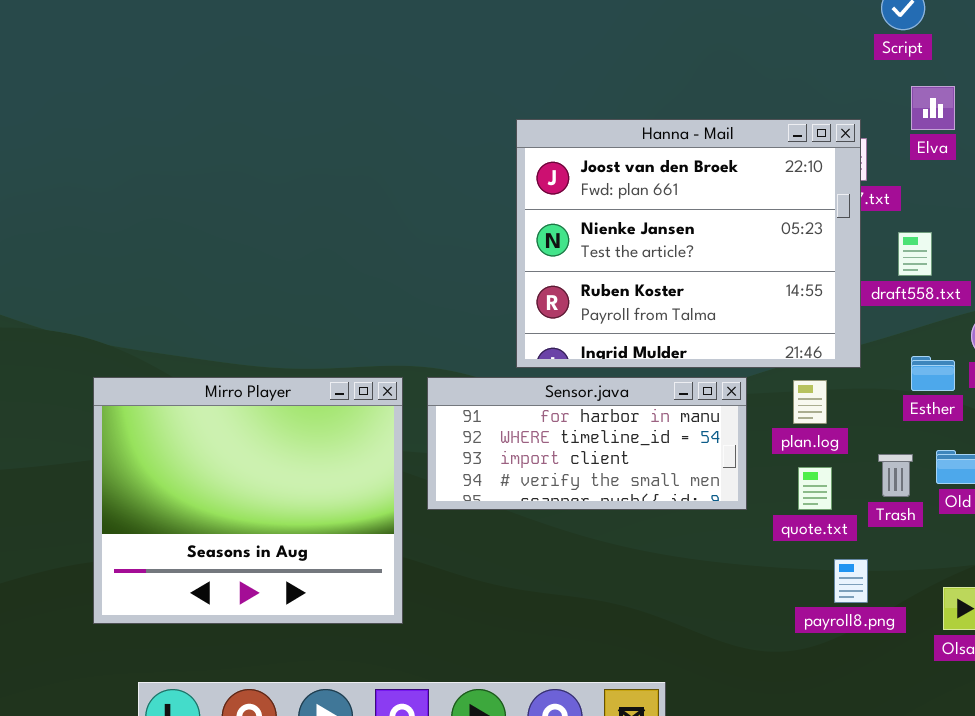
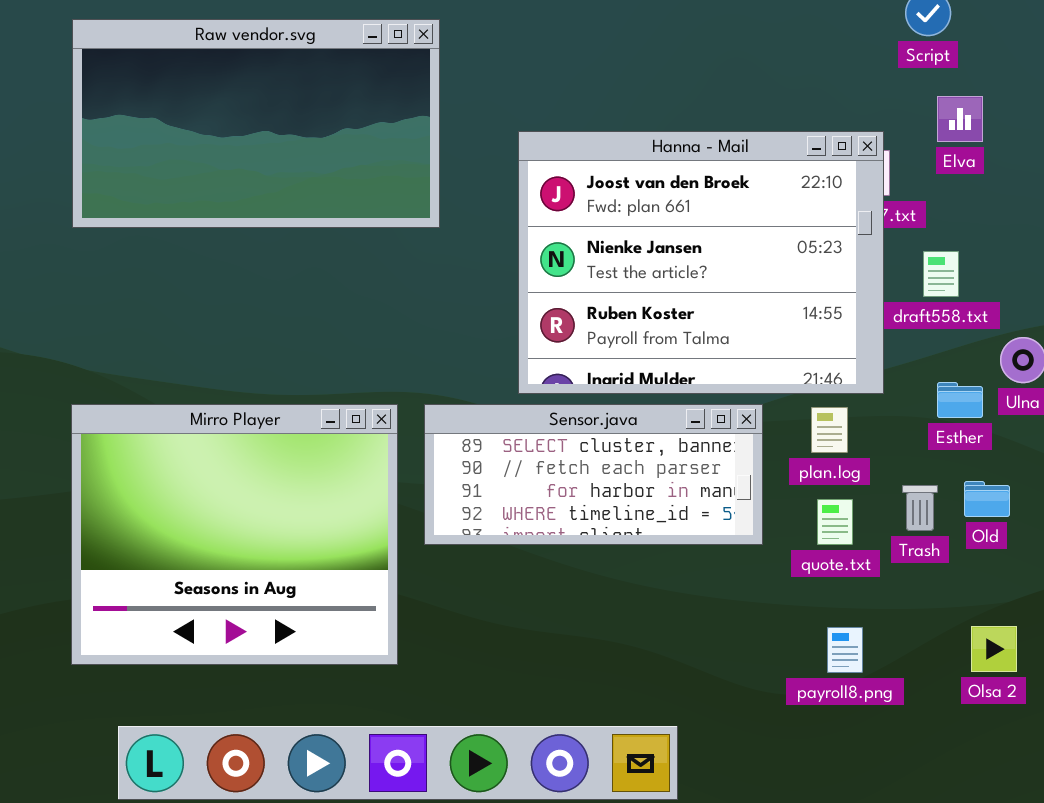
Raw vendor.svg: none -> [72,19,440,228], opened
Sensor.java: [427,377,747,510] -> [424,404,763,545], scrolled up 2 rows
payroll8.png: [834,559,868,603] -> [827,627,863,673], moved

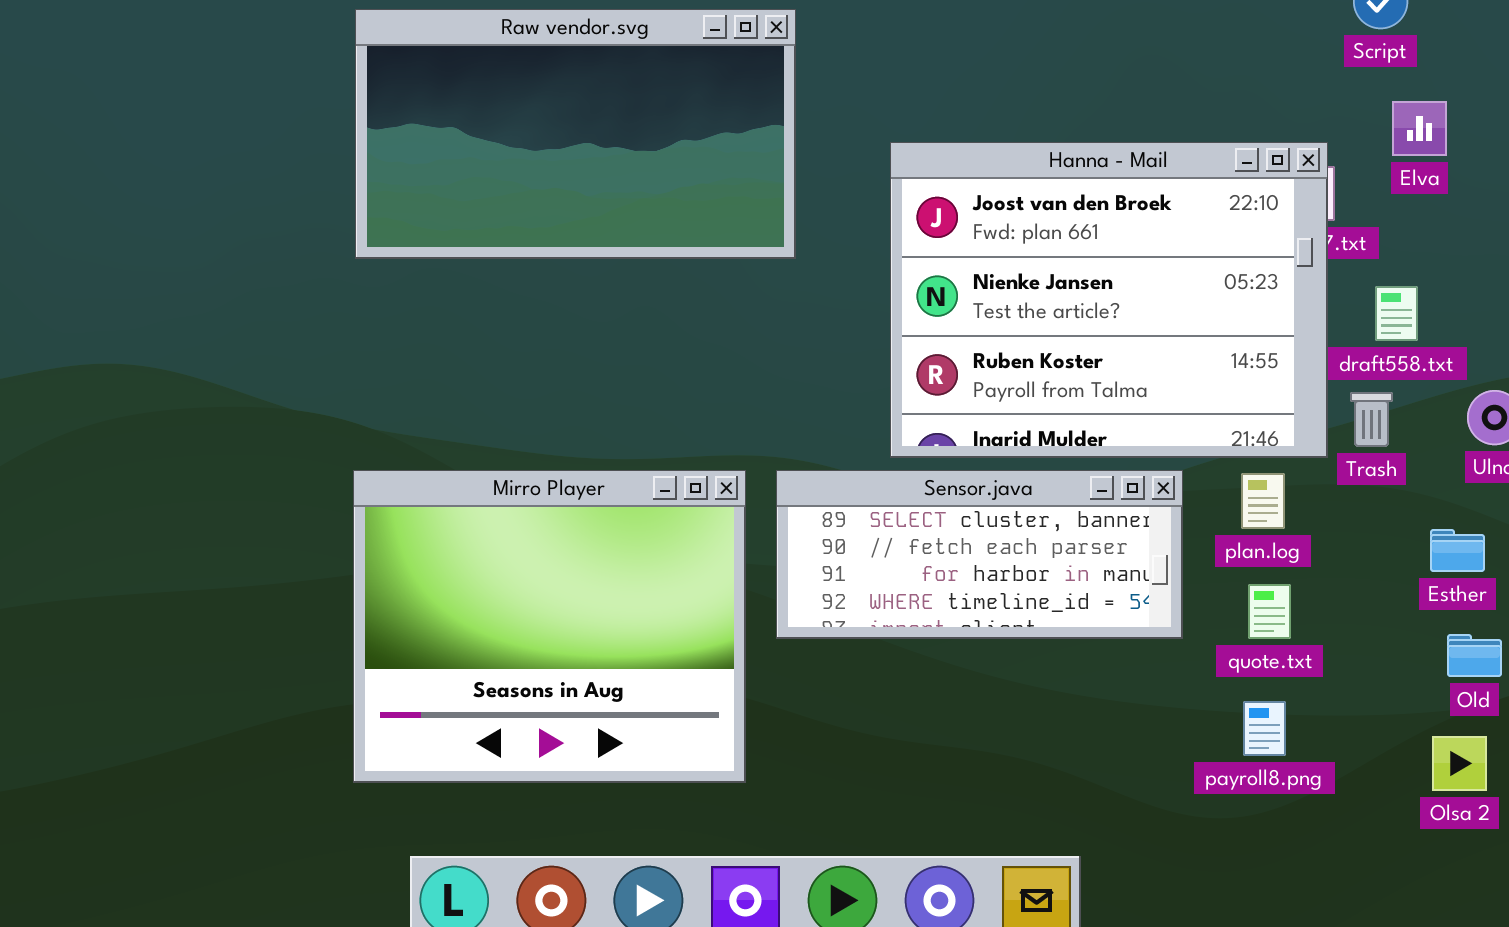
Esther: [937,382,983,418] -> [1430,529,1485,572], moved
Old: [964,481,1010,517] -> [1447,634,1502,677], moved
Trash: [902,485,938,531] -> [1350,392,1393,447], moved
payroll8.png: [827,627,863,673] -> [1243,701,1286,756], moved

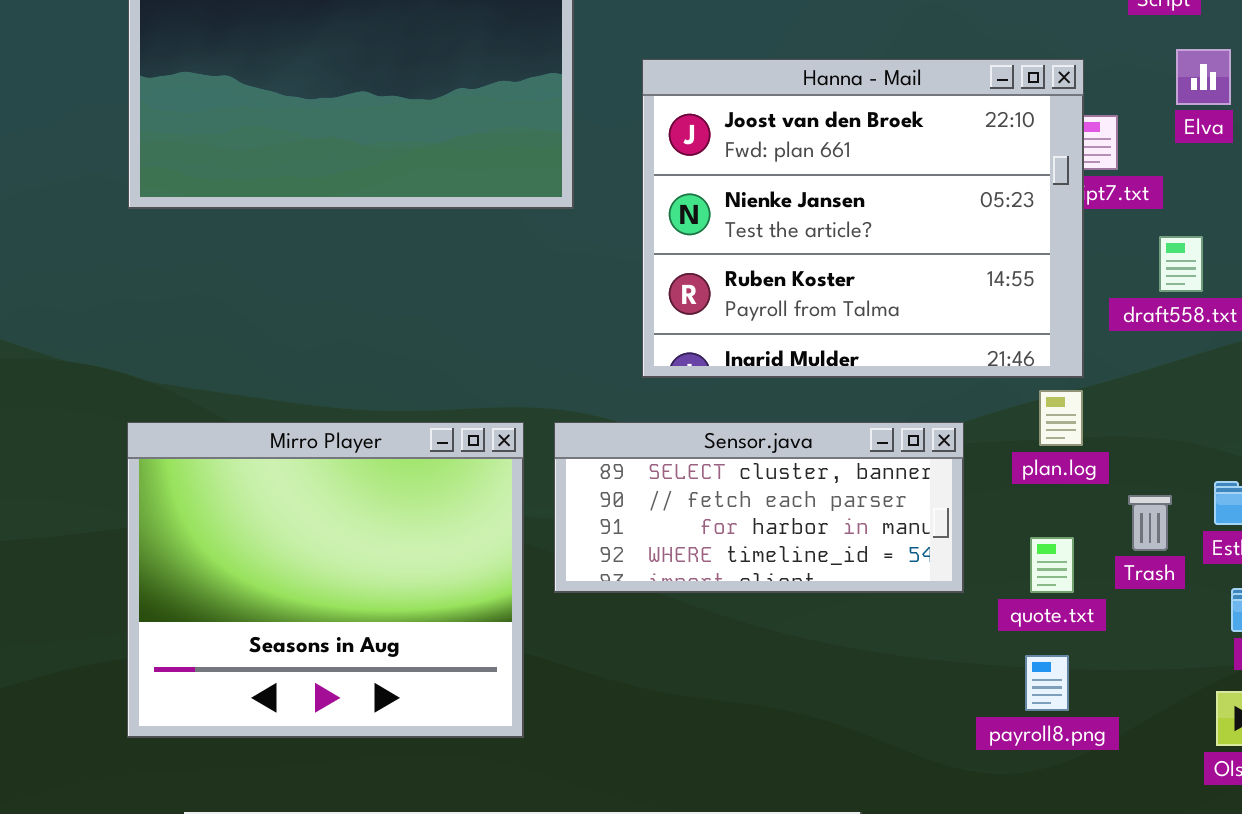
Hanna - Mail: [890,142,1328,458] -> [642,59,1084,378], moved
Trash: [1350,392,1393,447] -> [1128,495,1172,551], moved
plan.log: [1241,473,1285,529] -> [1039,390,1083,446], moved

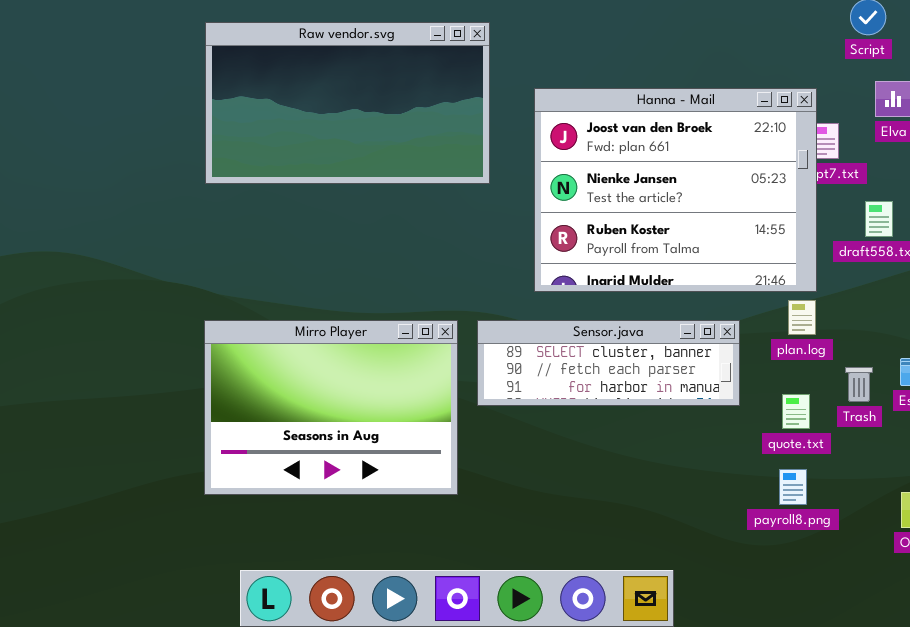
Mirro Player: [127,422,524,738] -> [204,320,458,495], resized
Sensor.java: [554,422,964,593] -> [477,320,740,406], resized

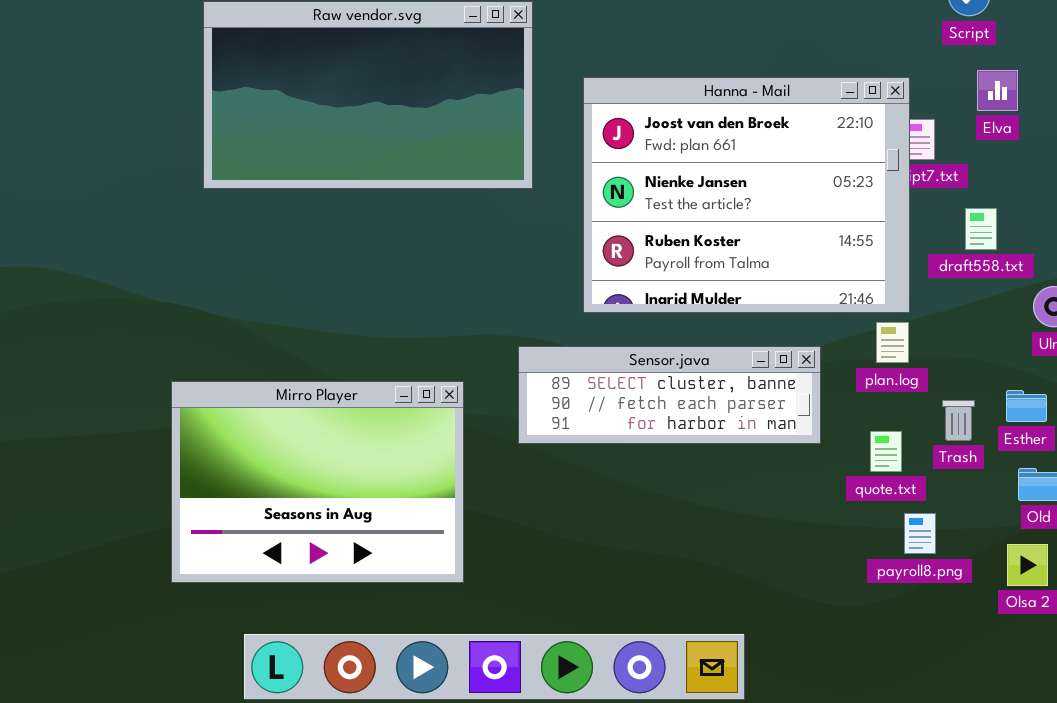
Mirro Player: [204,320,458,495] -> [171,381,464,583], moved
payroll8.png: [779,469,807,505] -> [904,513,936,554], moved

